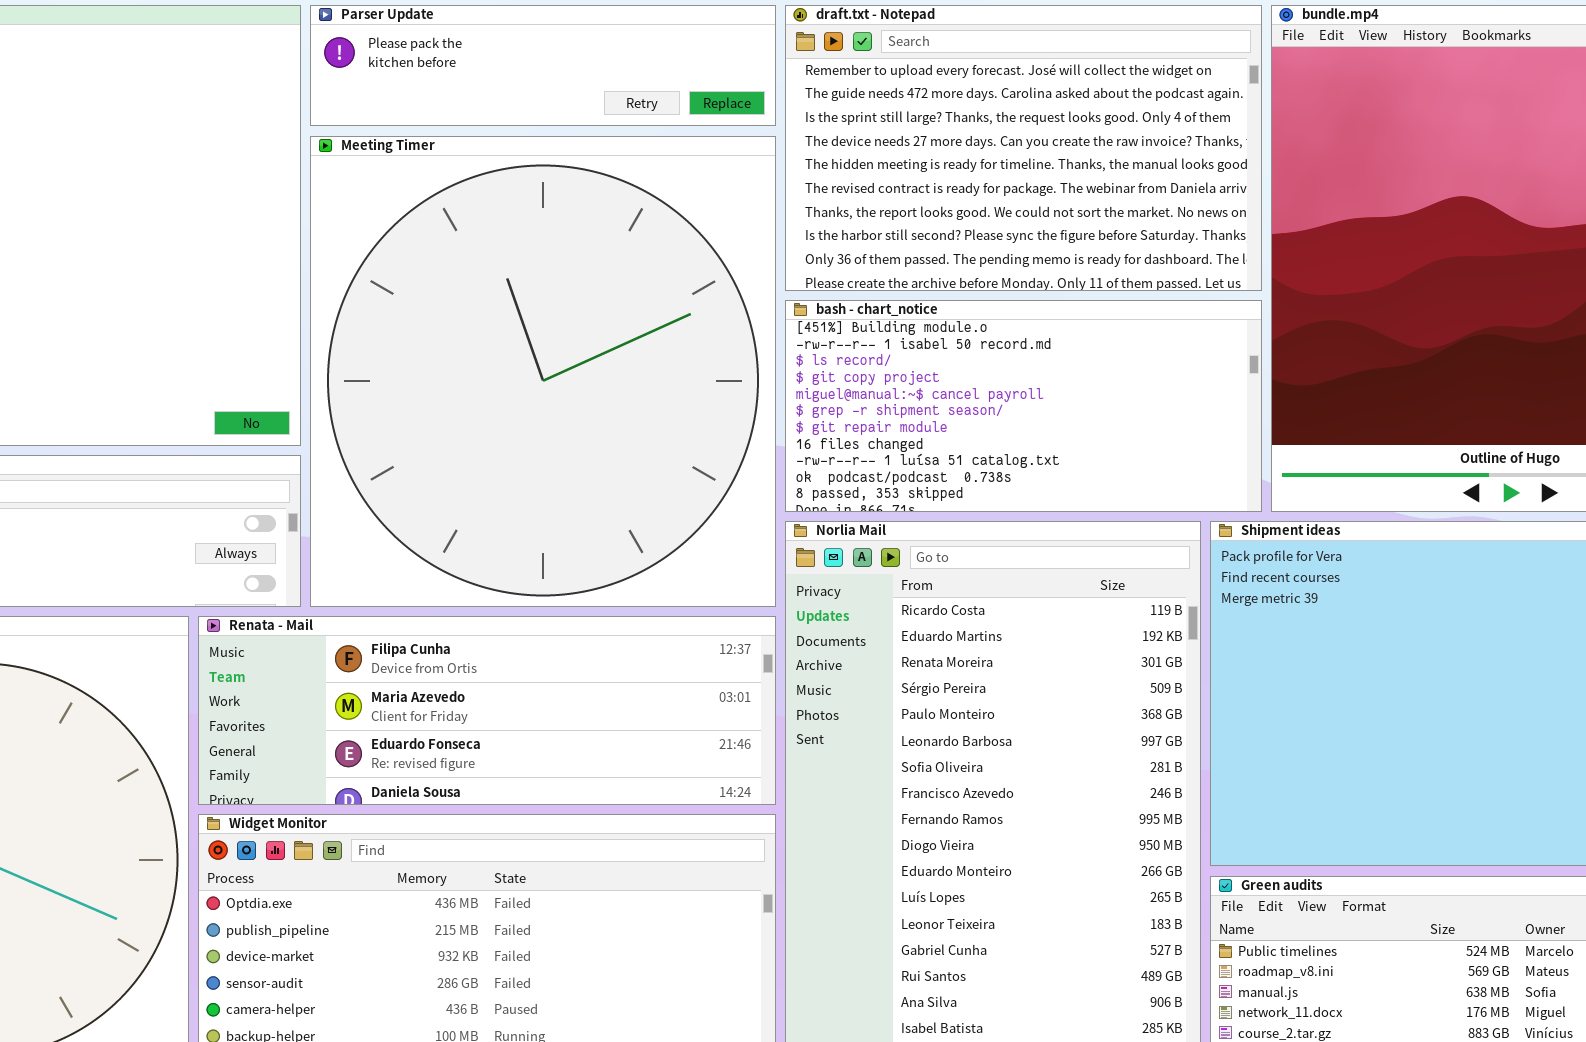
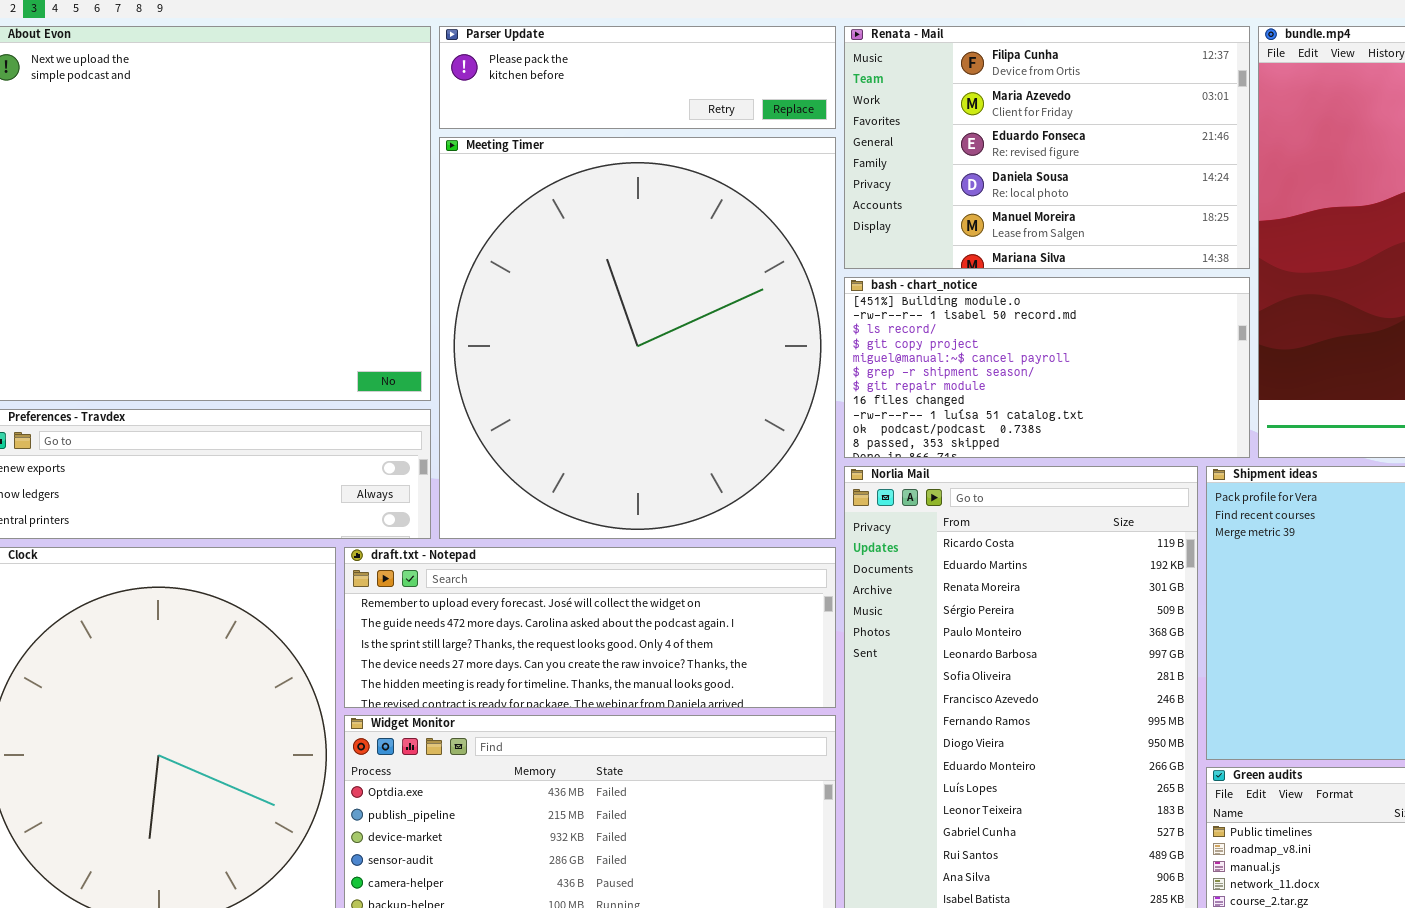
draft.txt - Notepad: [785,5,1262,291] -> [344,547,836,708], moved, resized
Renata - Mail: [198,616,776,805] -> [844,26,1250,269], moved, resized

